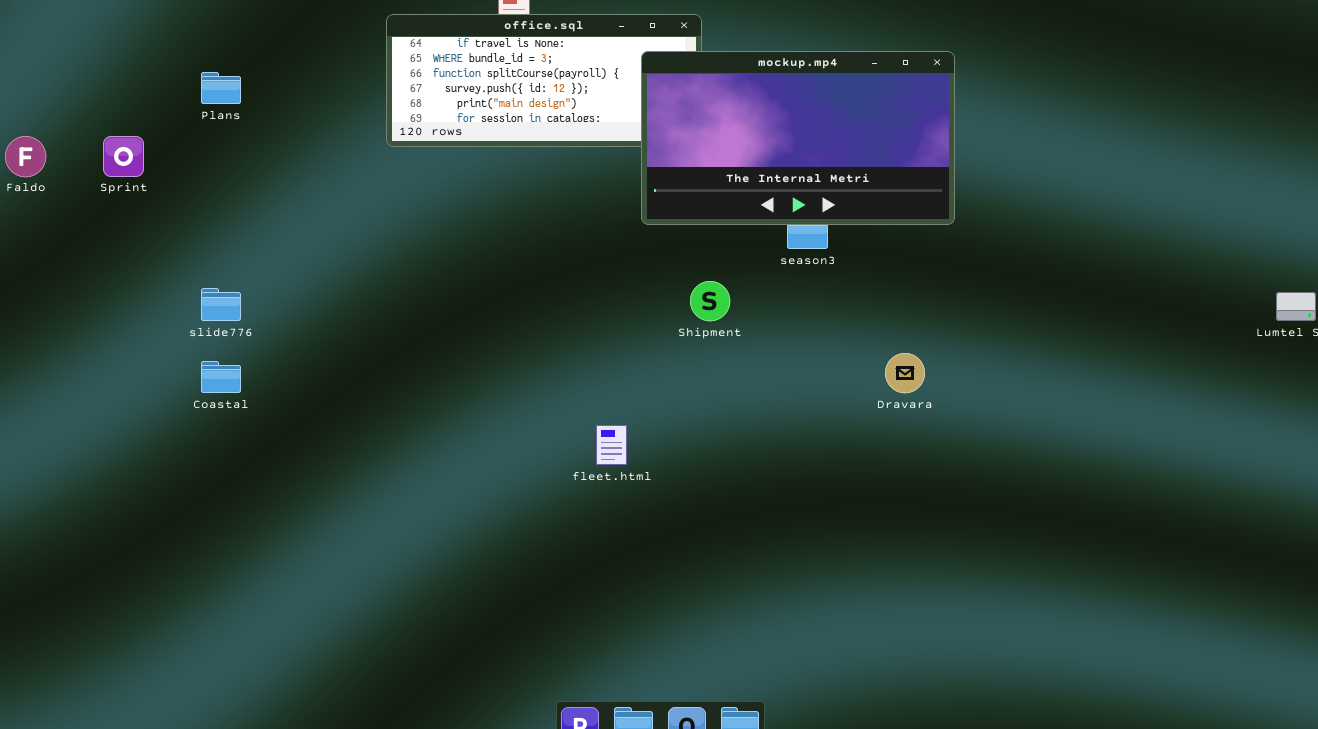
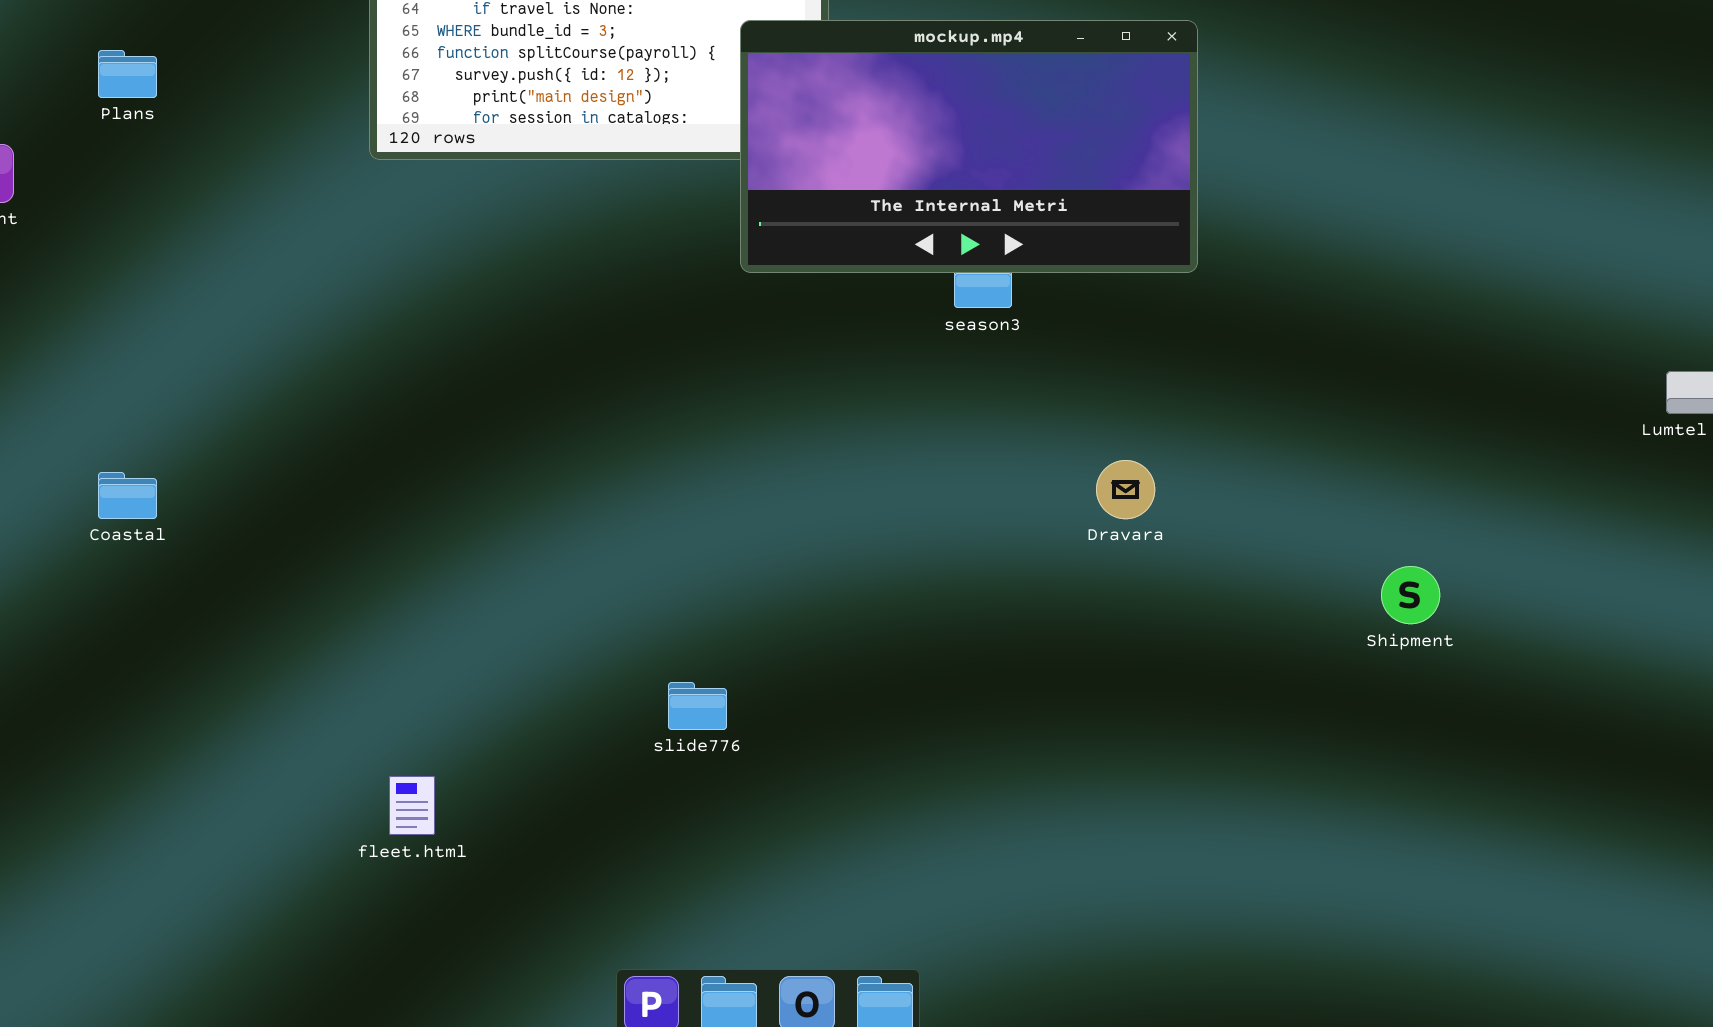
Shipment: [690,281,730,321] -> [1381,566,1440,624], moved
slide776: [201,288,241,321] -> [668,682,727,730], moved
fleet.html: [596,425,627,465] -> [389,776,435,835], moved

